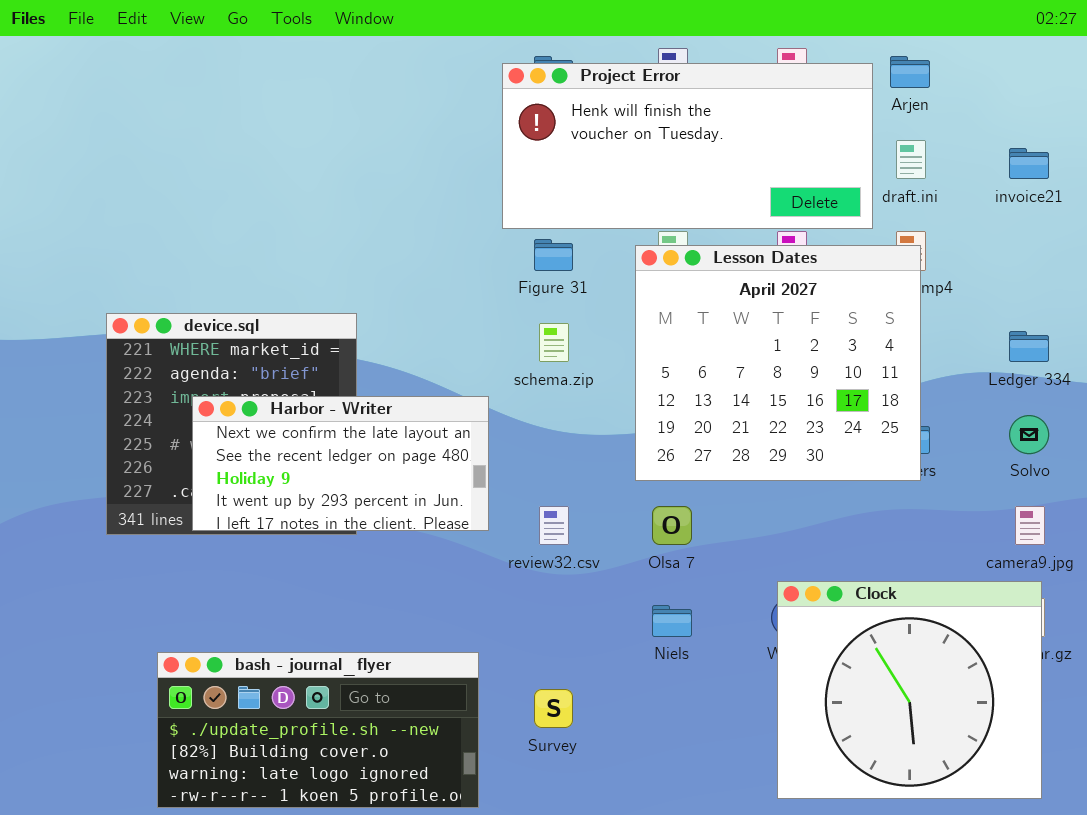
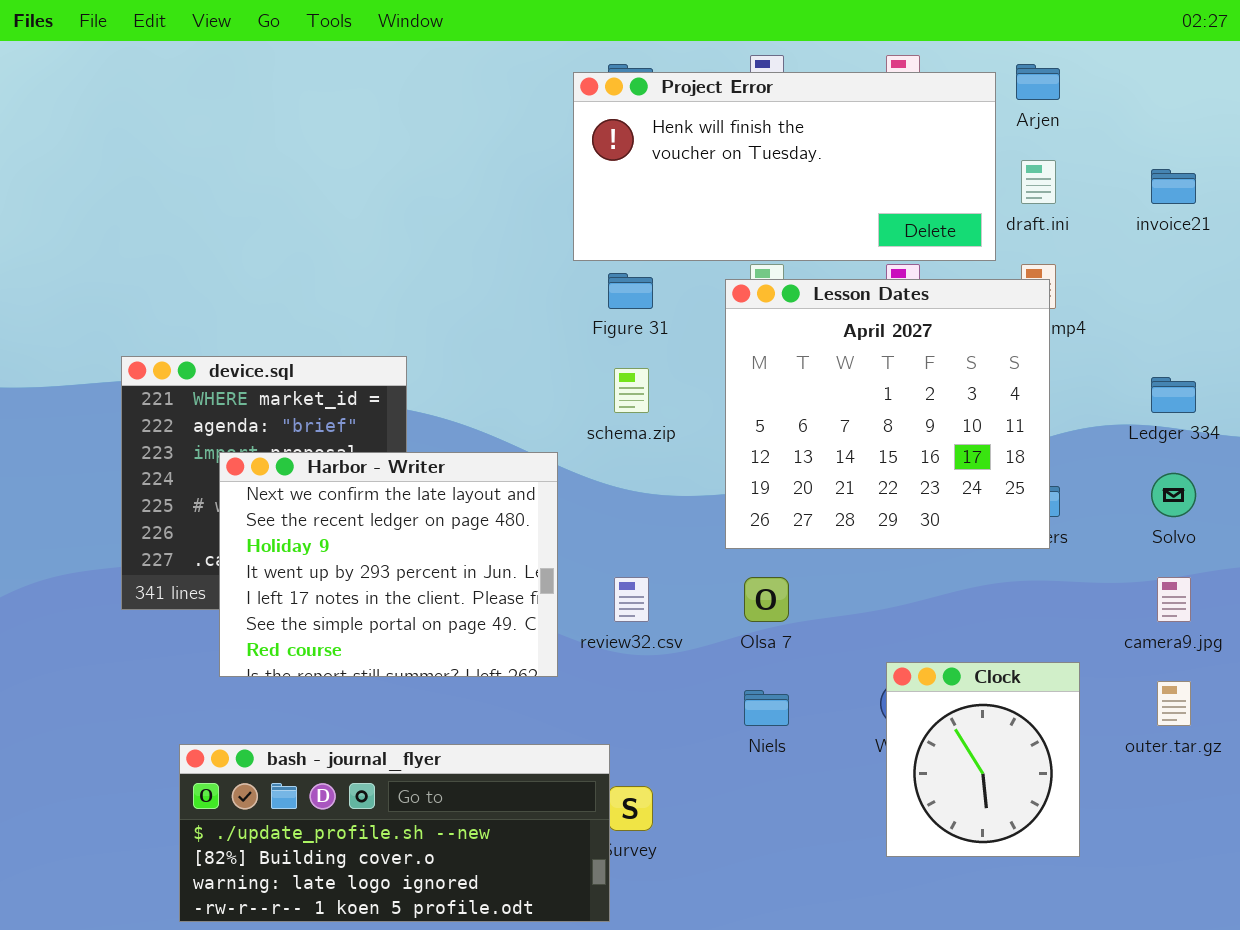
Harbor - Writer: [192,396,489,531] -> [219,452,558,677], resized
Clock: [777,581,1042,799] -> [886,662,1080,857], resized
bash - journal_flyer: [157,652,479,808] -> [179,744,610,922], resized

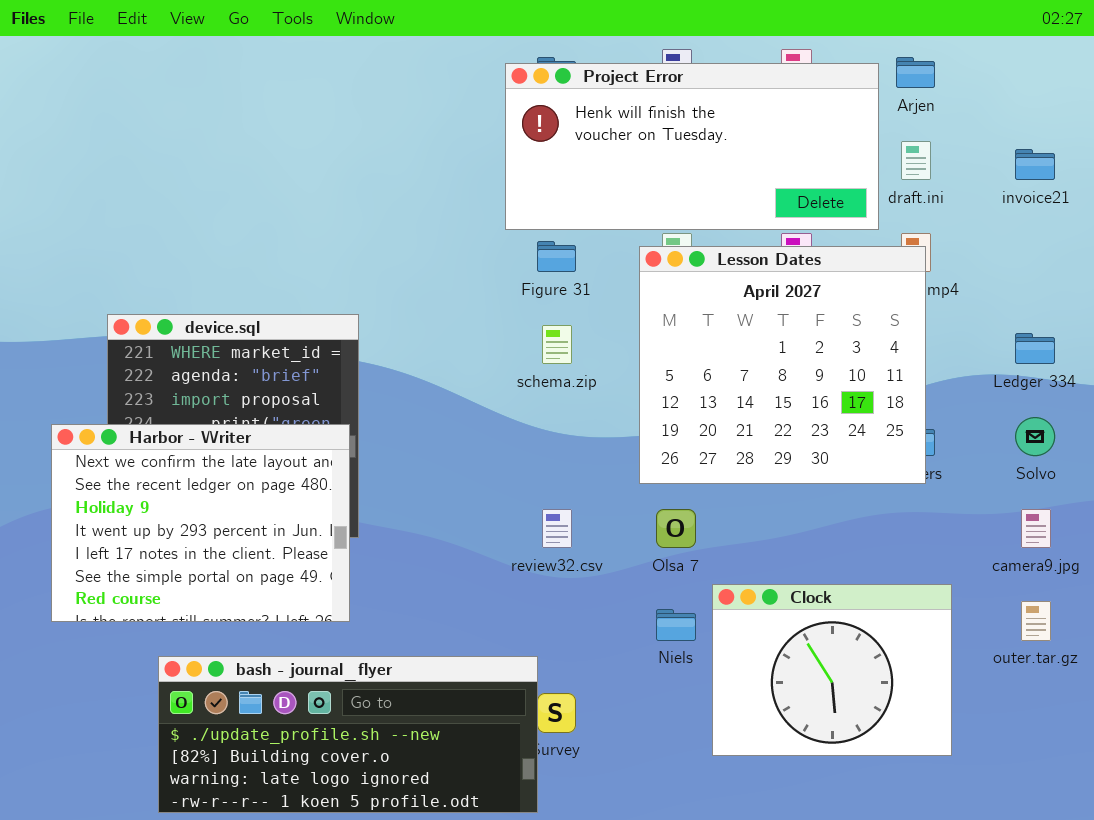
Harbor - Writer: [219,452,558,677] -> [51,424,350,622], moved
Clock: [886,662,1080,857] -> [712,584,952,756], resized

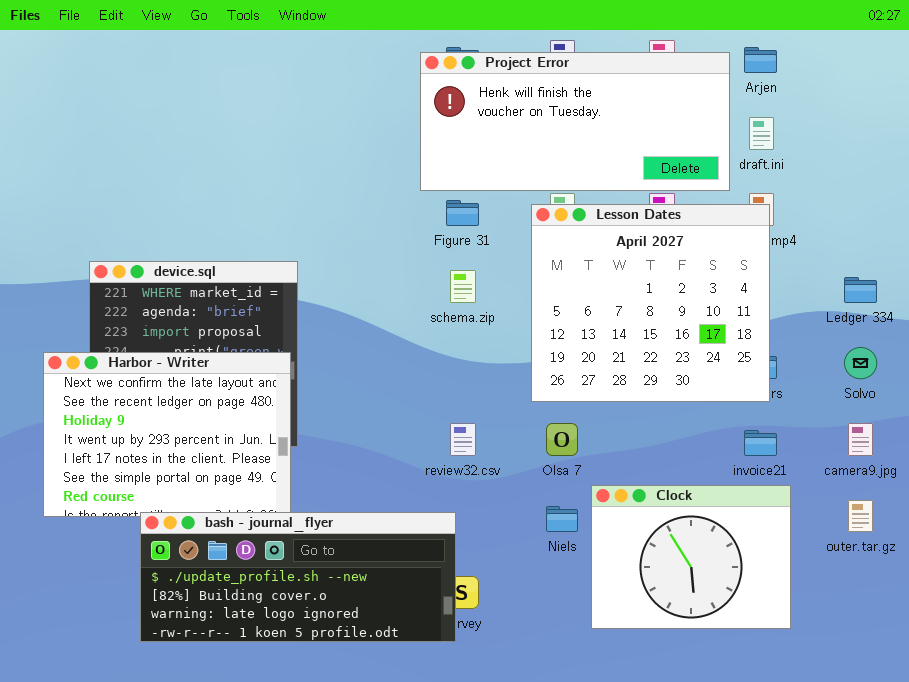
invoice21: [1015,149,1055,180] -> [744,430,777,456], moved
bash - journal_flyer: [158,656,538,813] -> [140,512,456,642], moved

